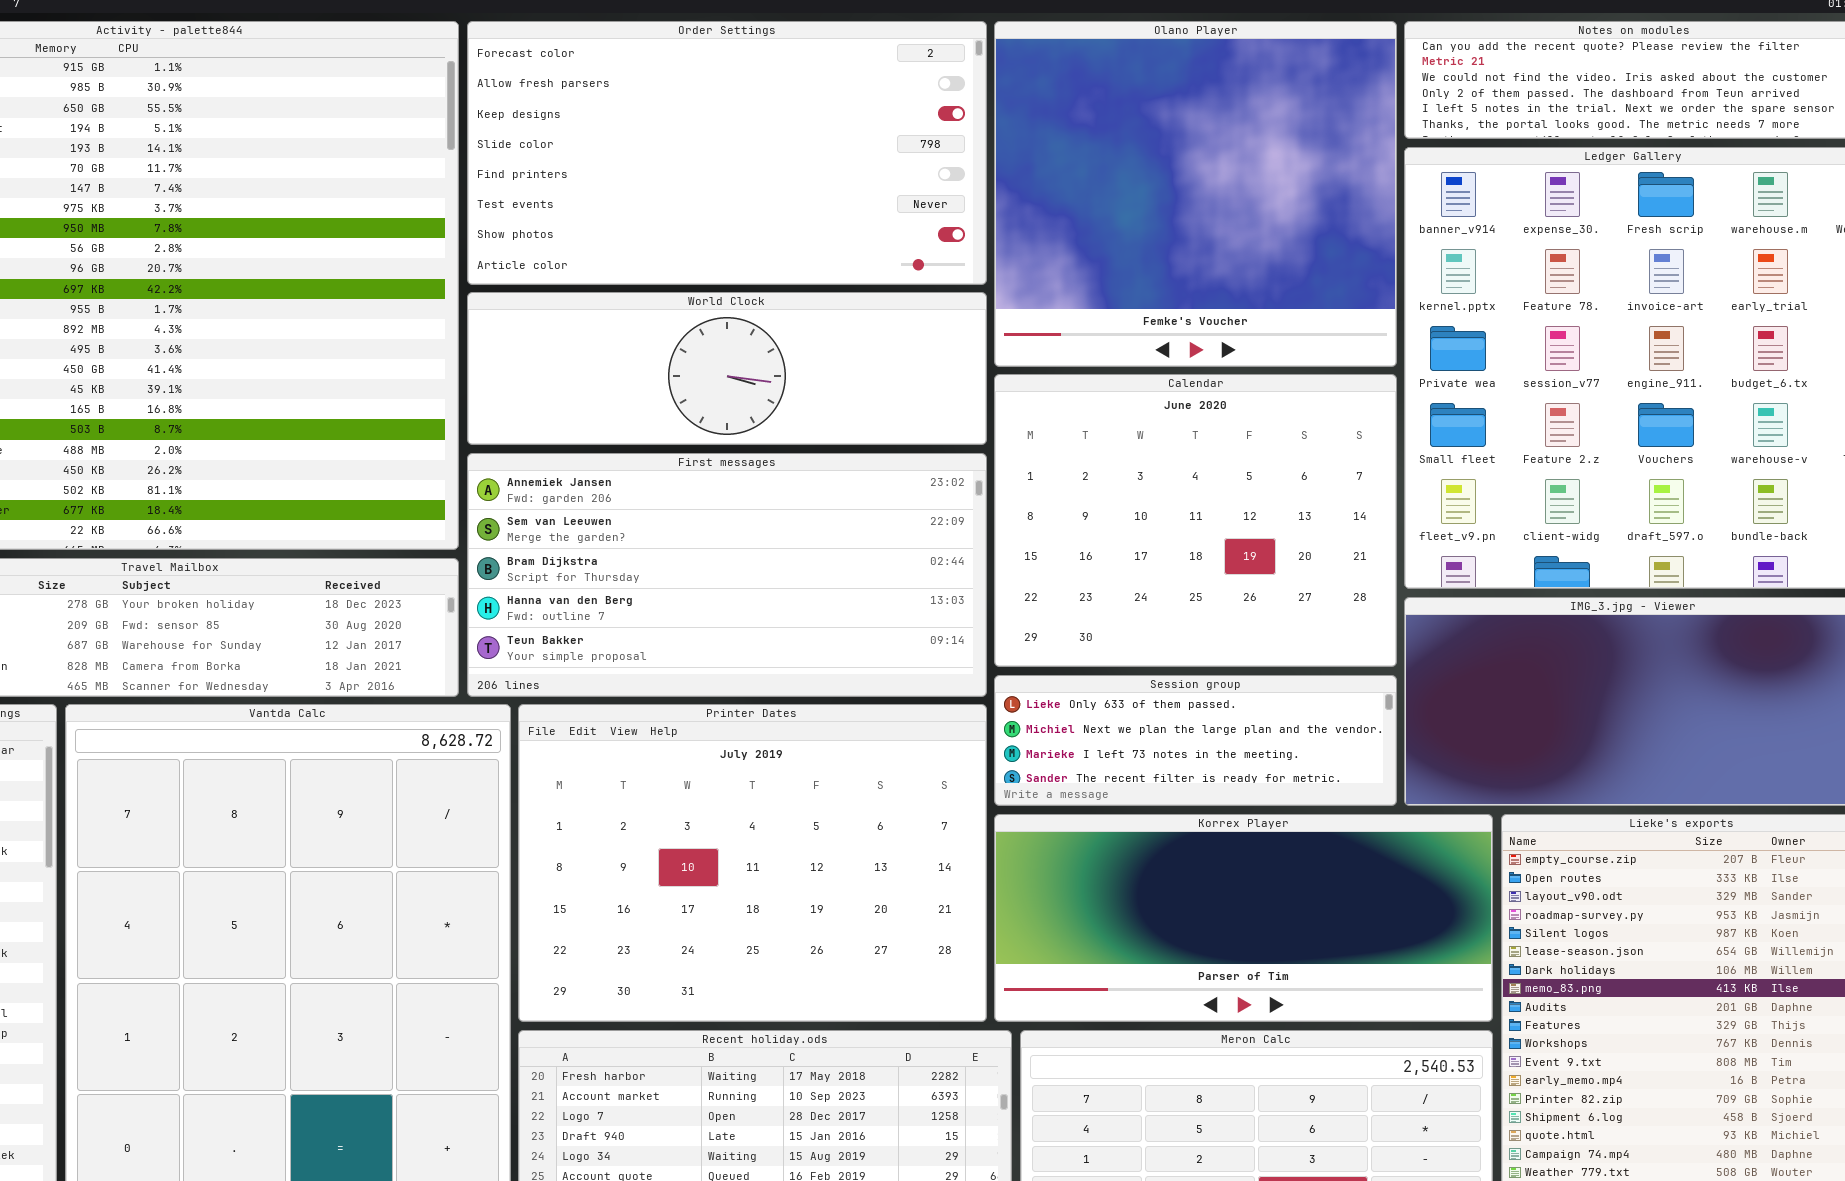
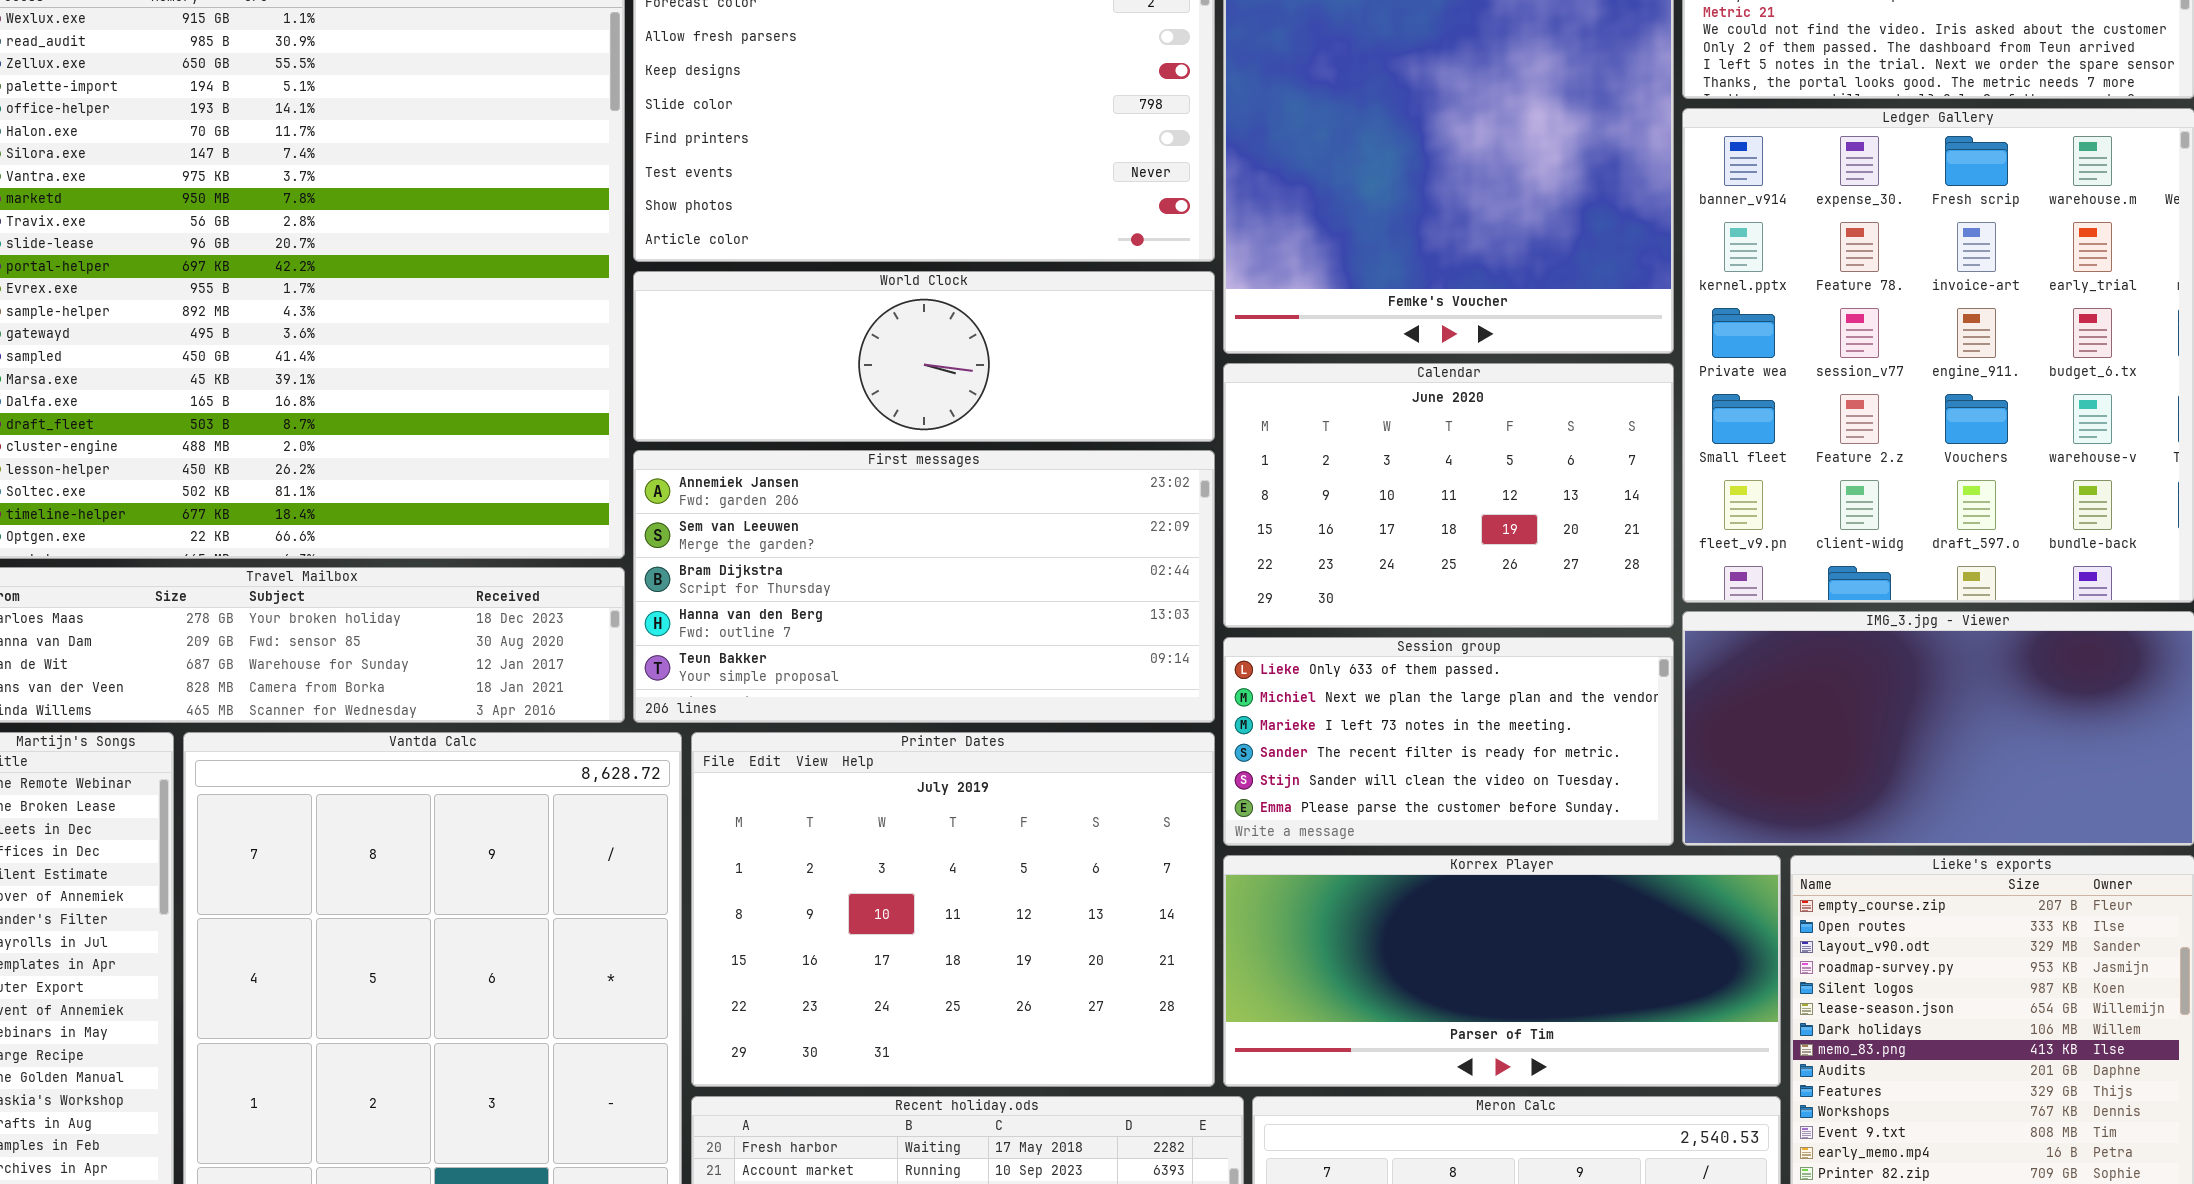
Calendar: [994,374,1397,667] -> [1223,363,1674,628], resized
Session group: [994,675,1397,806] -> [1223,637,1674,846], resized

